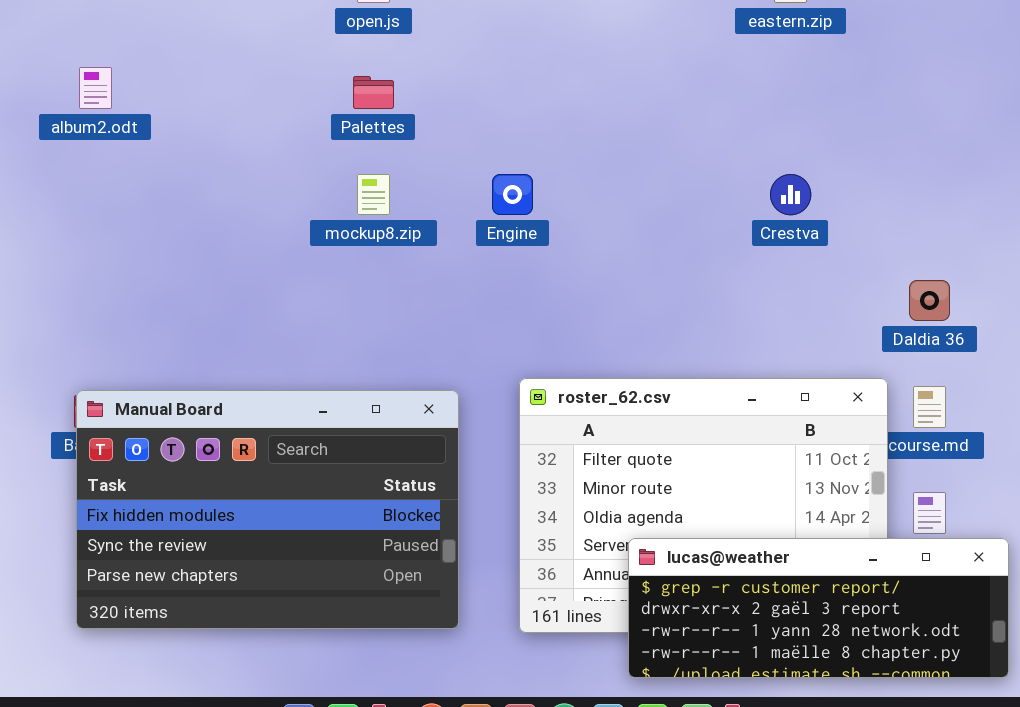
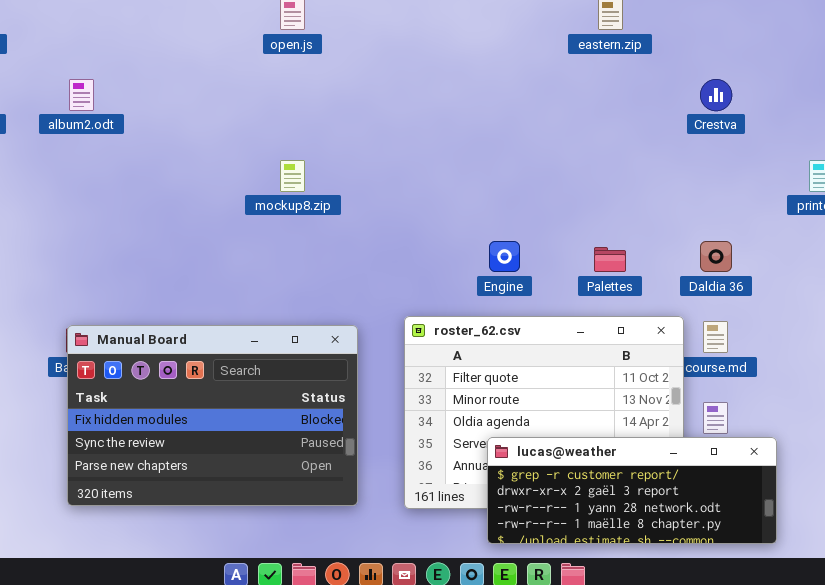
Palettes: [353,76,394,109] -> [594,247,626,272], moved
Engine: [492,174,533,215] -> [489,241,520,272], moved
Crestva: [770,174,811,215] -> [700,79,732,111], moved

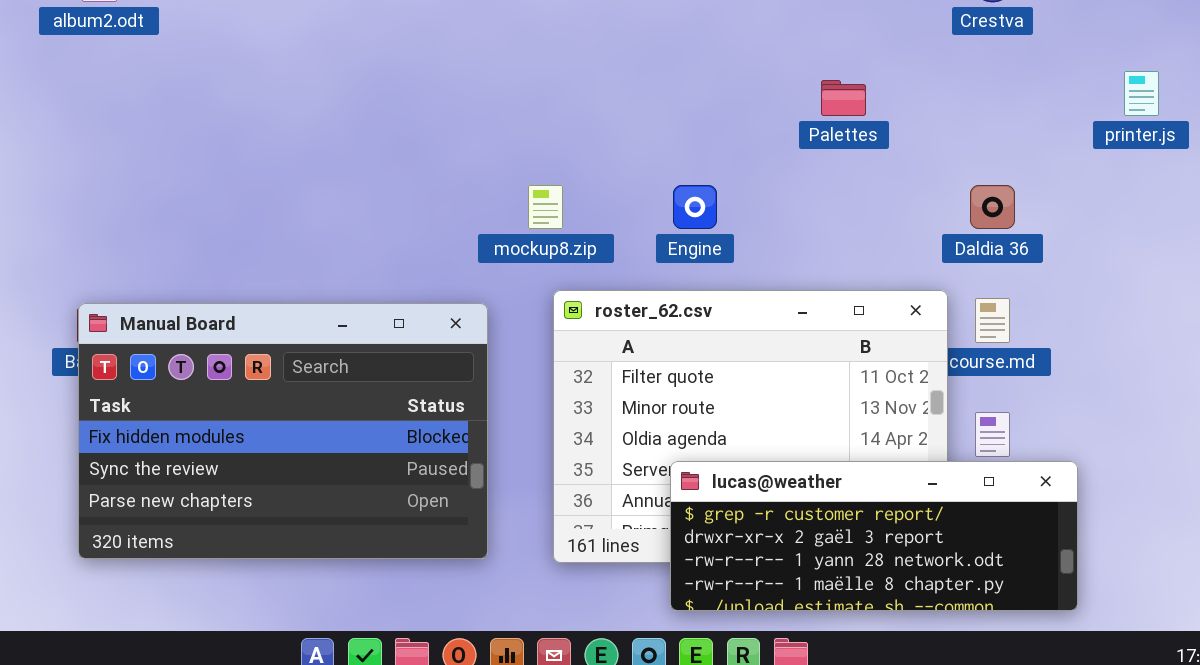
mockup8.zip: [280,160,305,192] -> [528,185,563,229], moved
Palettes: [594,247,626,272] -> [821,80,866,116], moved

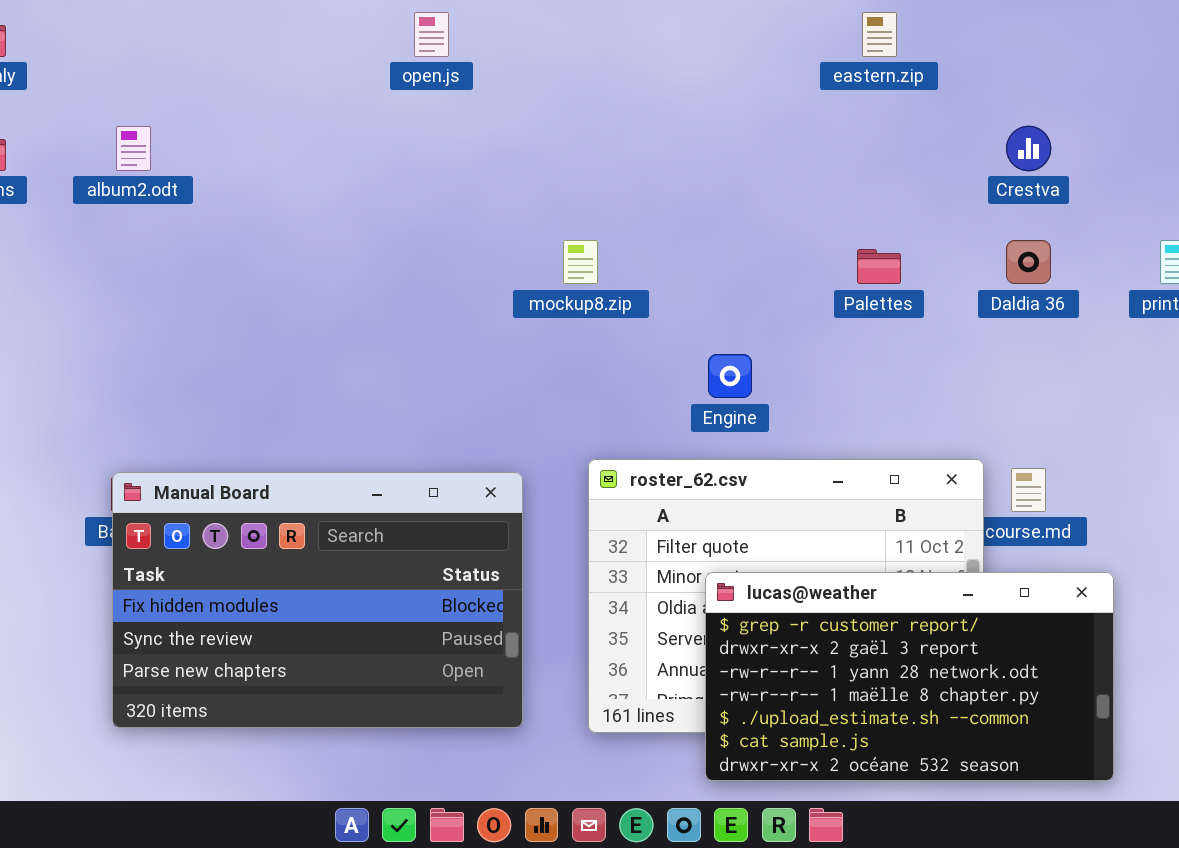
mockup8.zip: [528,185,563,229] -> [563,240,598,284], moved
Daldia 36: [970,185,1015,229] -> [1006,240,1051,284], moved
lucas@weather: [670,461,1078,611] -> [705,572,1114,781], resized

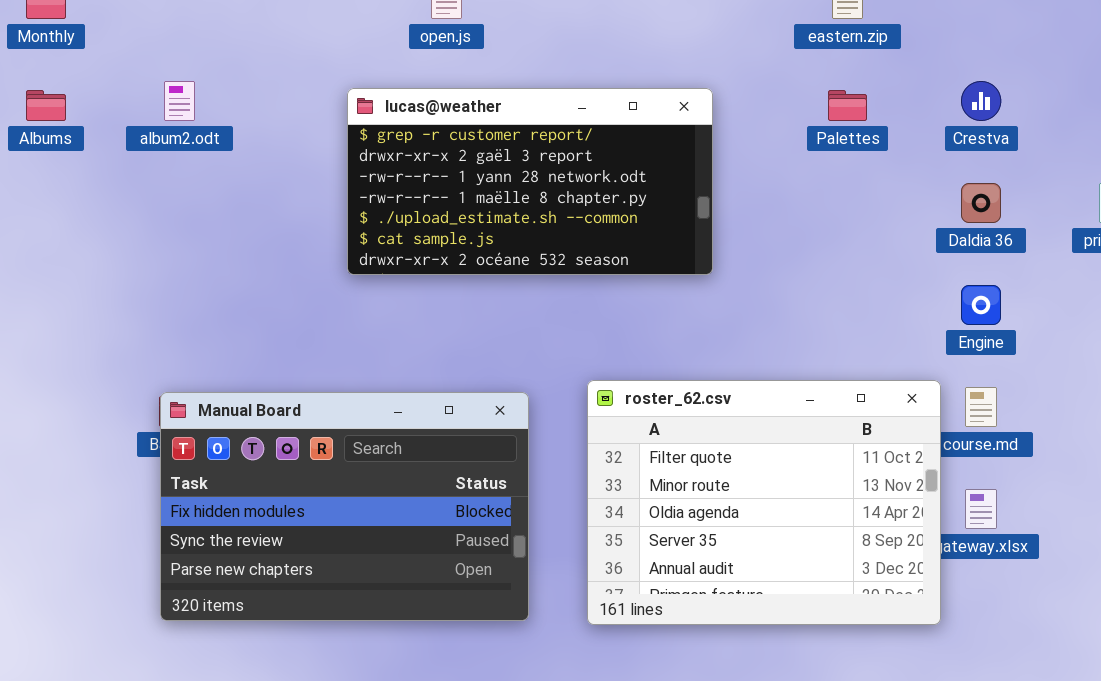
Palettes: [857,249,901,284] -> [828,90,867,121], moved
Engine: [708,354,752,398] -> [961,285,1001,325], moved
lucas@weather: [705,572,1114,781] -> [347,88,713,275], moved

